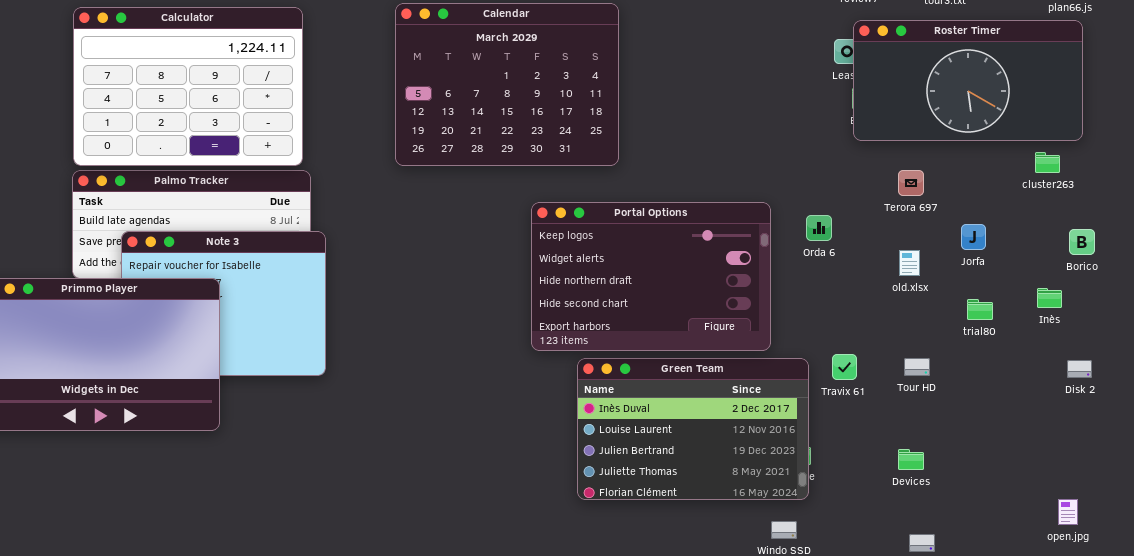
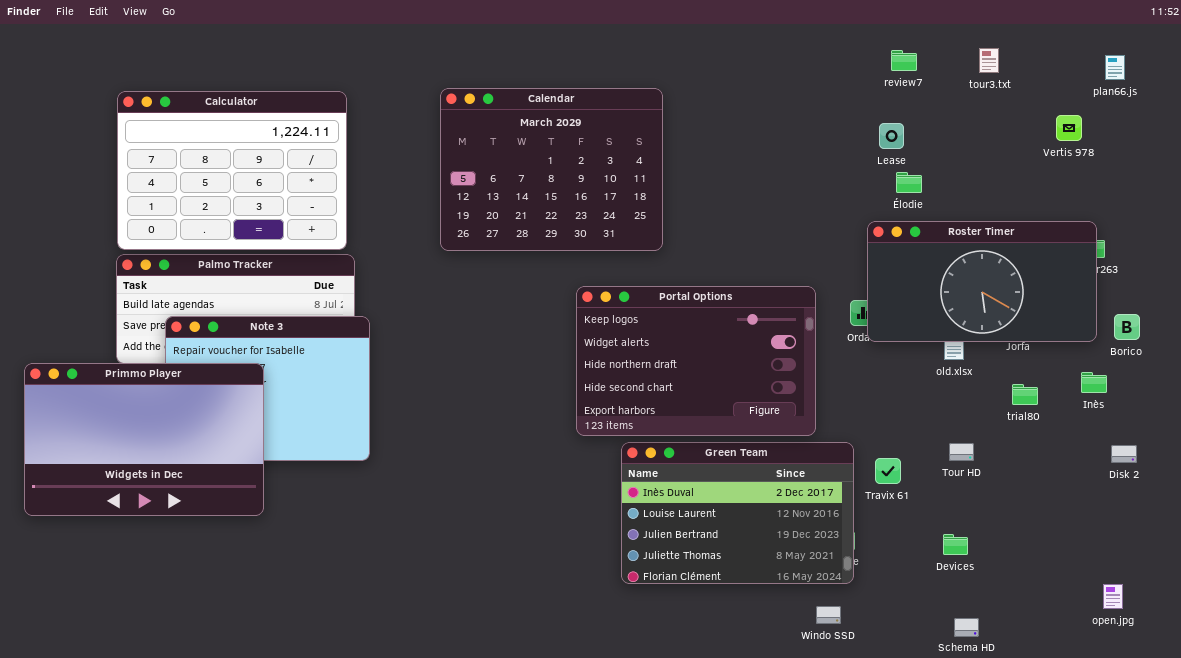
Roster Timer: [853,20,1083,141] -> [867,221,1097,342], moved
Travix 61: [832,354,857,380] -> [875,458,901,484], moved

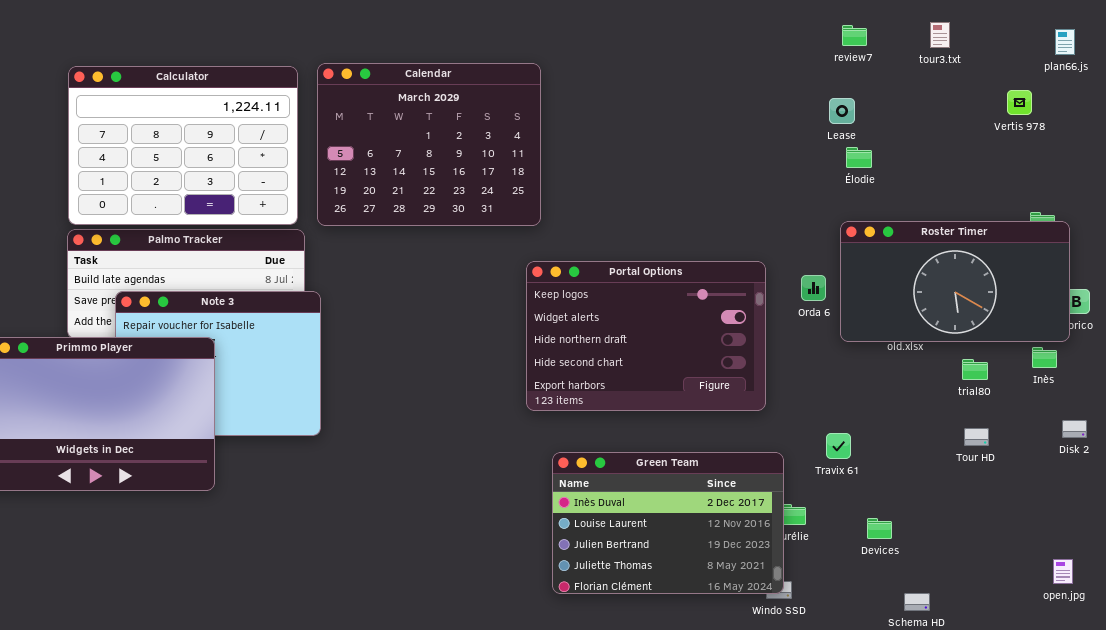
Calendar: [440,88,663,251] -> [317,63,541,226], moved
Roster Timer: [867,221,1097,342] -> [840,221,1070,342], moved
Green Team: [621,442,854,584] -> [552,452,784,594], moved
Tour HD: [949,443,974,461] -> [964,428,989,446], moved
Devices: [943,534,968,555] -> [867,518,892,539], moved

